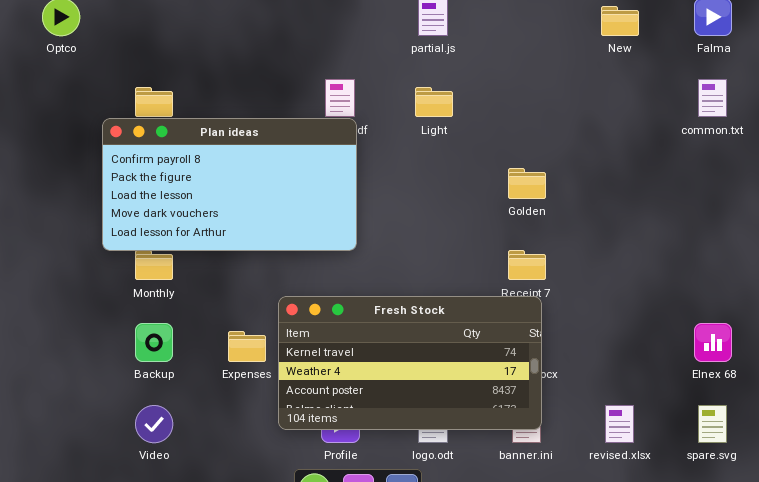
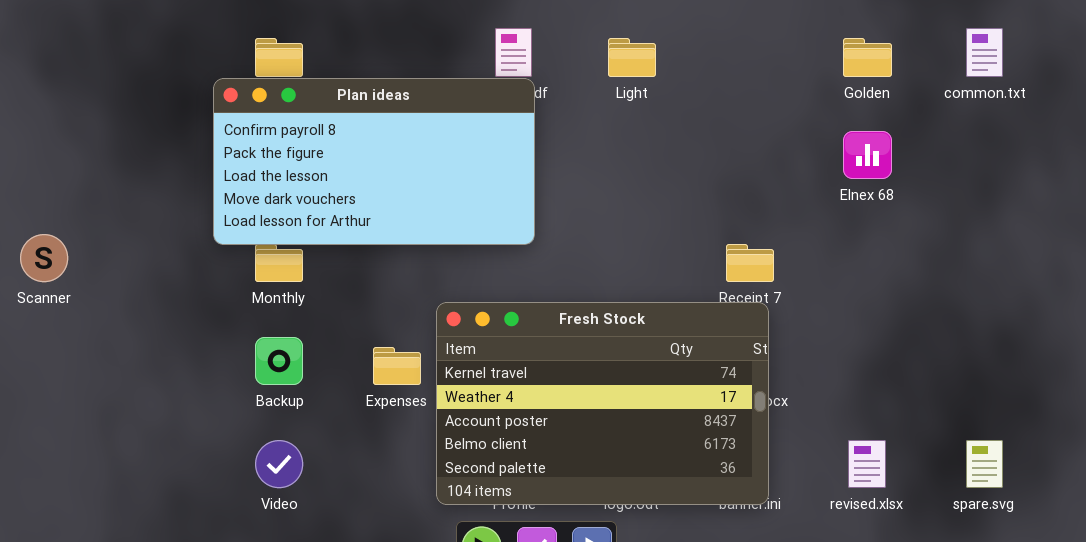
Golden: [508,168,546,199] -> [843,38,892,77], moved
Fresh Stock: [278,296,542,430] -> [436,302,769,505], resized
Elnex 68: [694,323,732,362] -> [843,131,892,179], moved

